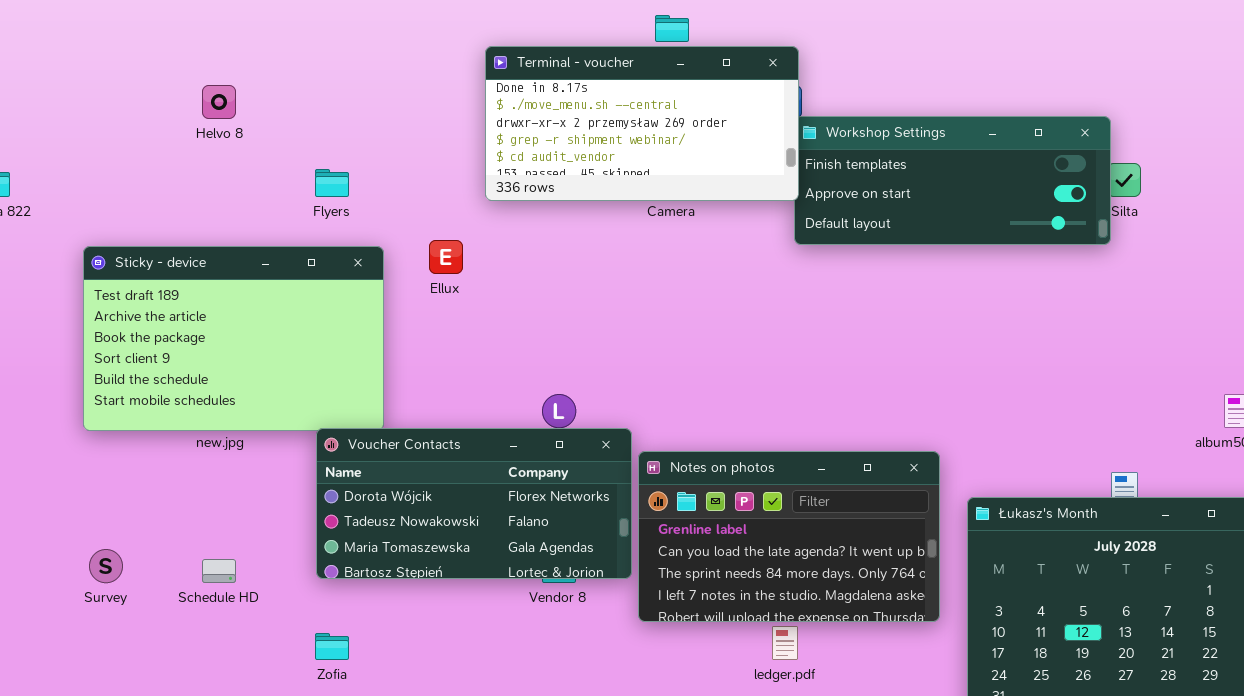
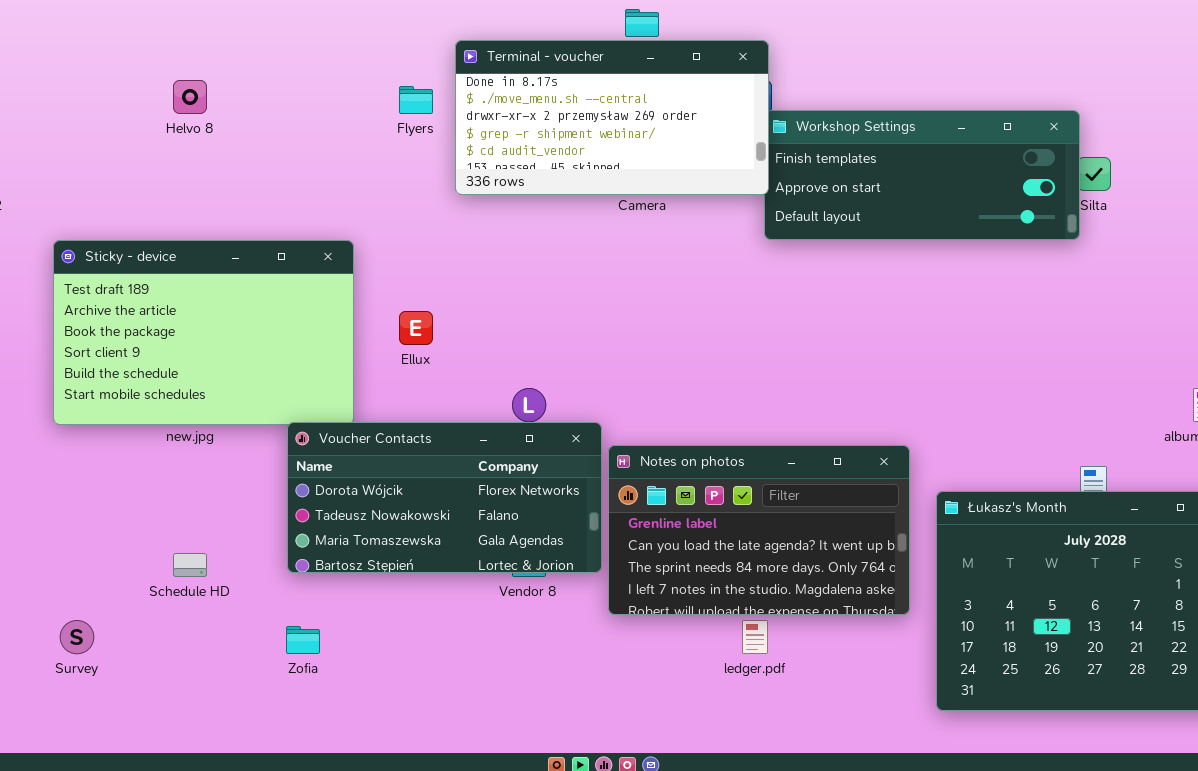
Flyers: [315,169,349,197] -> [399,86,433,114], moved
Ellux: [429,240,463,274] -> [399,311,433,345], moved
Survey: [89,549,123,583] -> [60,620,94,654], moved

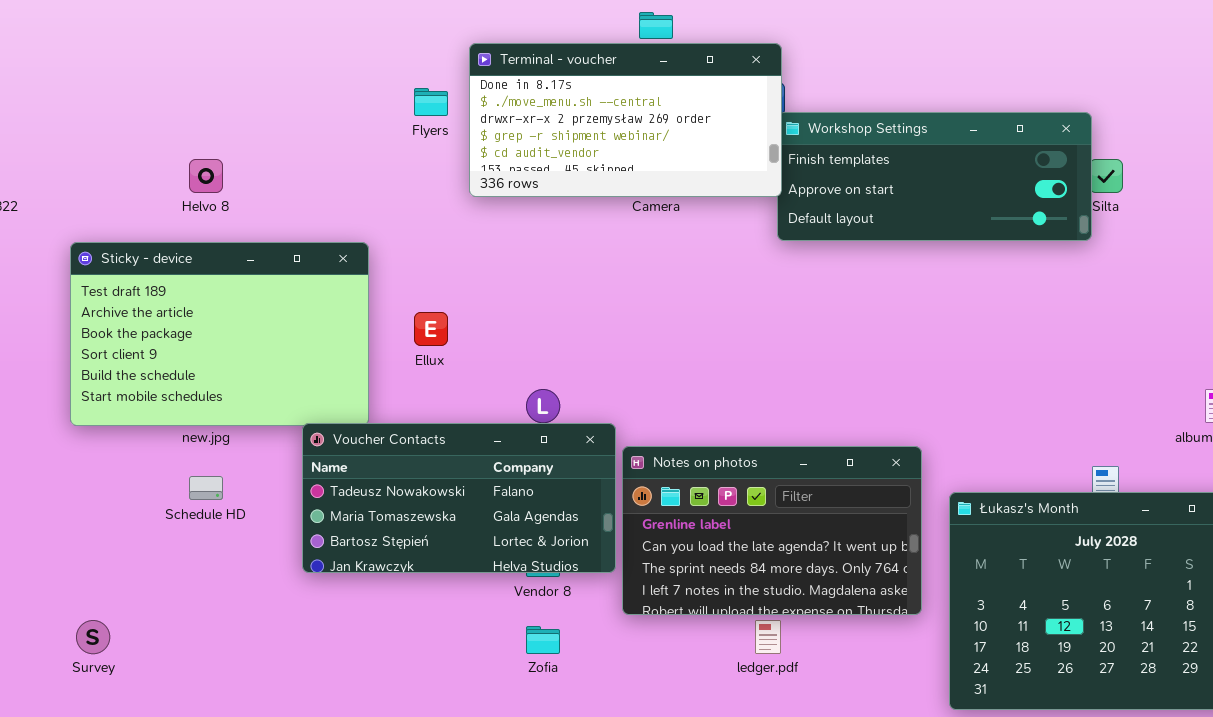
Helvo 8: [173,80,207,114] -> [189,159,223,193], moved
Voucher Contacts: [287,422,602,573] -> [302,423,616,573], scrolled down 1 row
Schedule HD: [173,553,207,577] -> [189,476,223,500], moved
Zofia: [286,626,320,654] -> [526,626,560,654], moved

